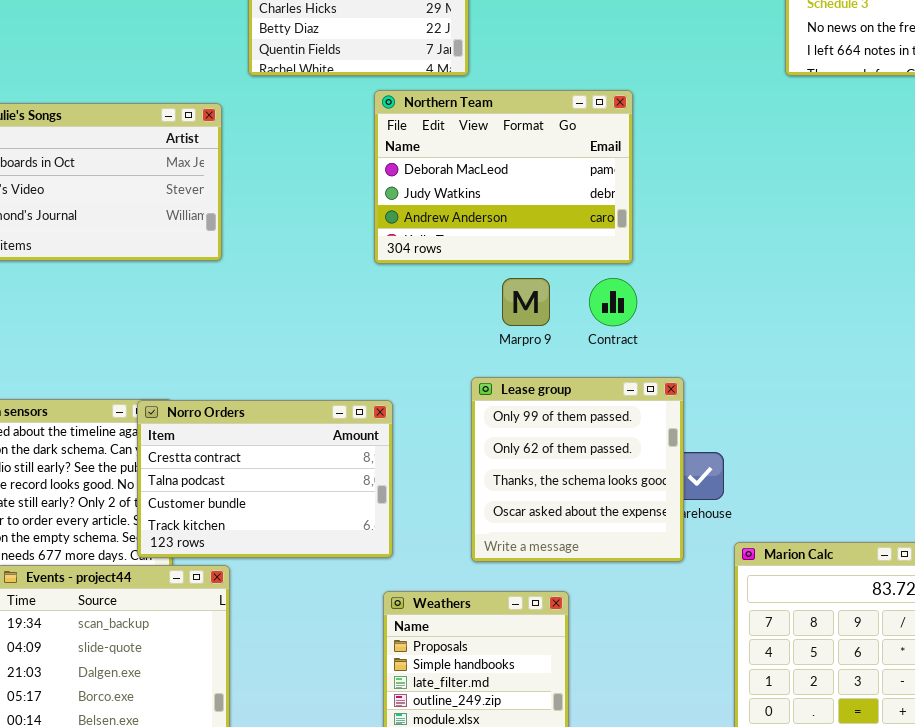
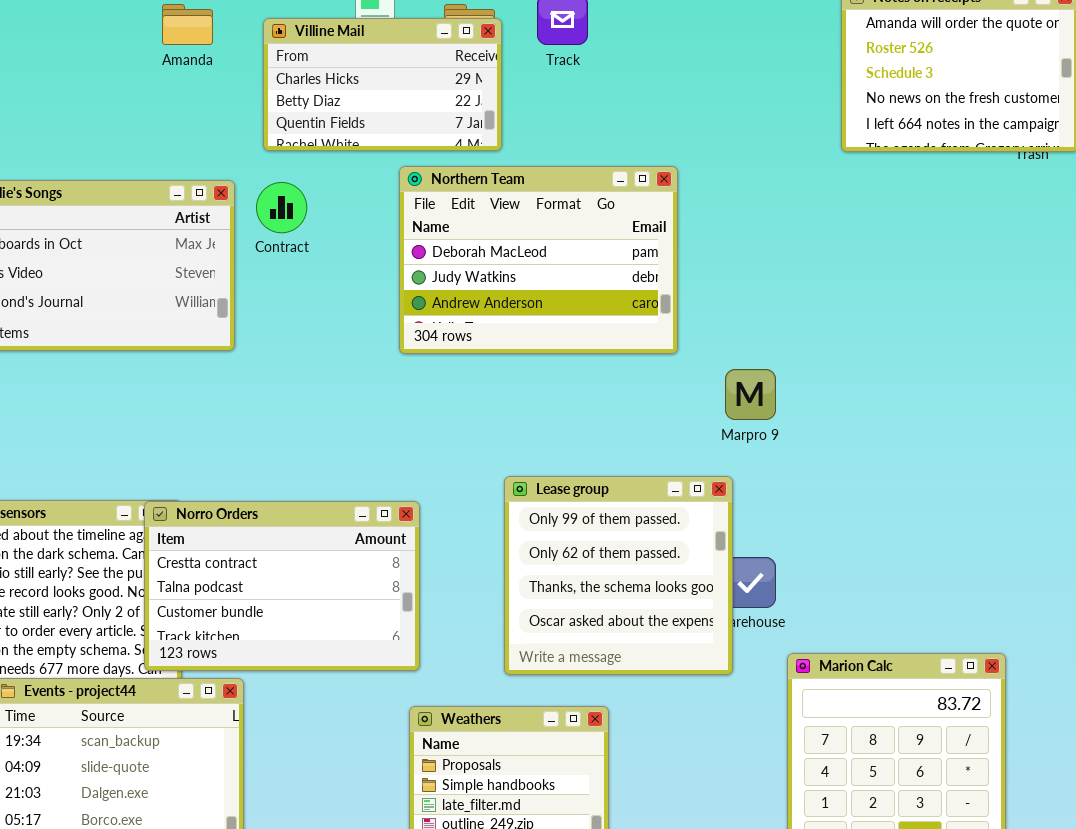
Marpro 9: [502,278,550,326] -> [725,369,776,420], moved
Contract: [589,278,637,326] -> [256,182,307,233], moved

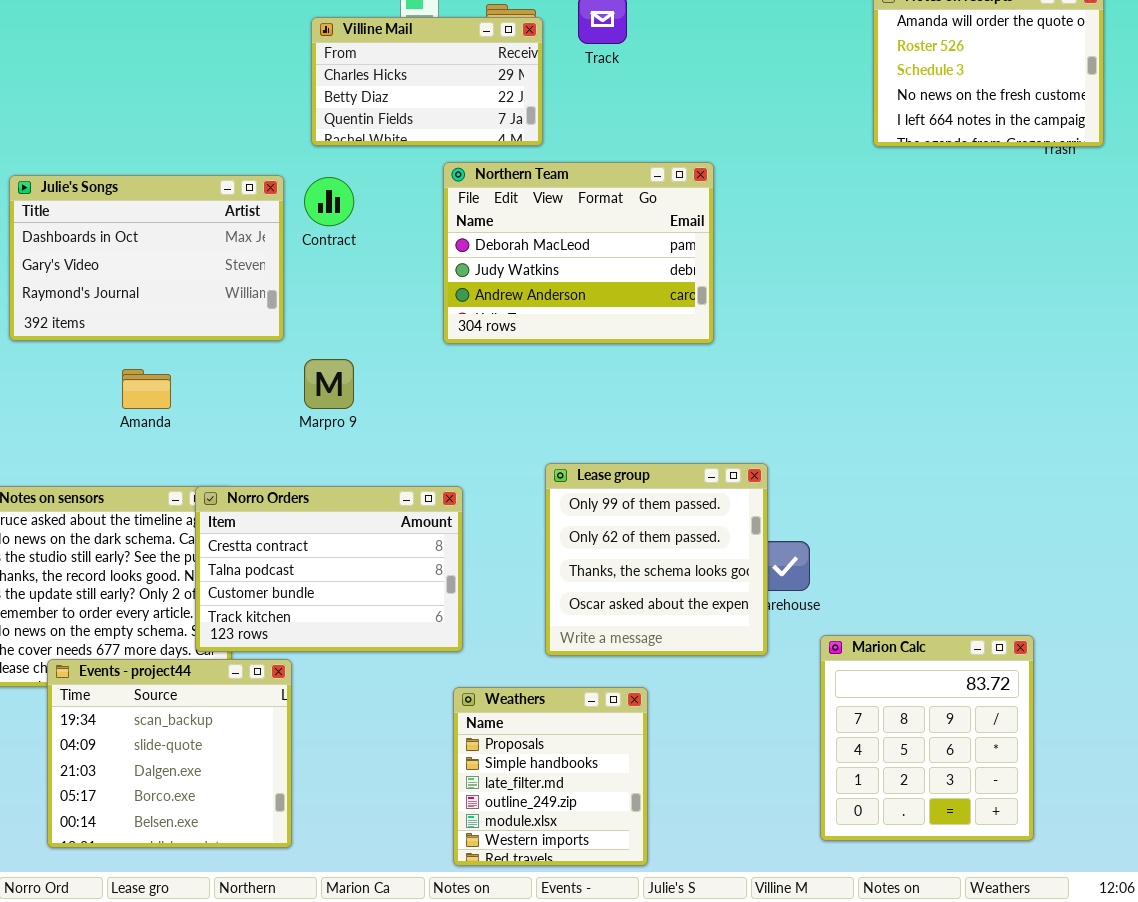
Amanda: [162,4,213,45] -> [122,369,171,409], moved
Marpro 9: [725,369,776,420] -> [304,359,354,409], moved

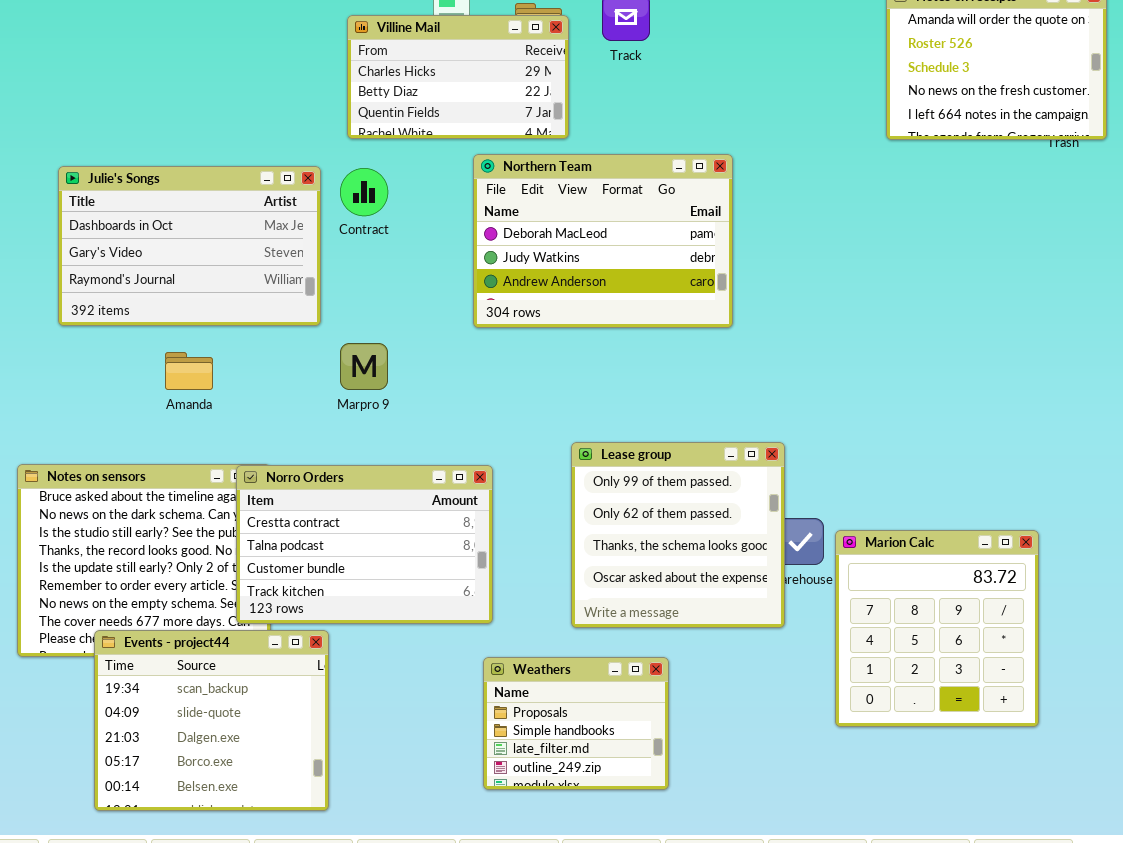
Marion Calc: [820,635,1034,841] -> [835,530,1039,727], moved
Weathers: [453,687,648,866] -> [483,657,669,790], resized

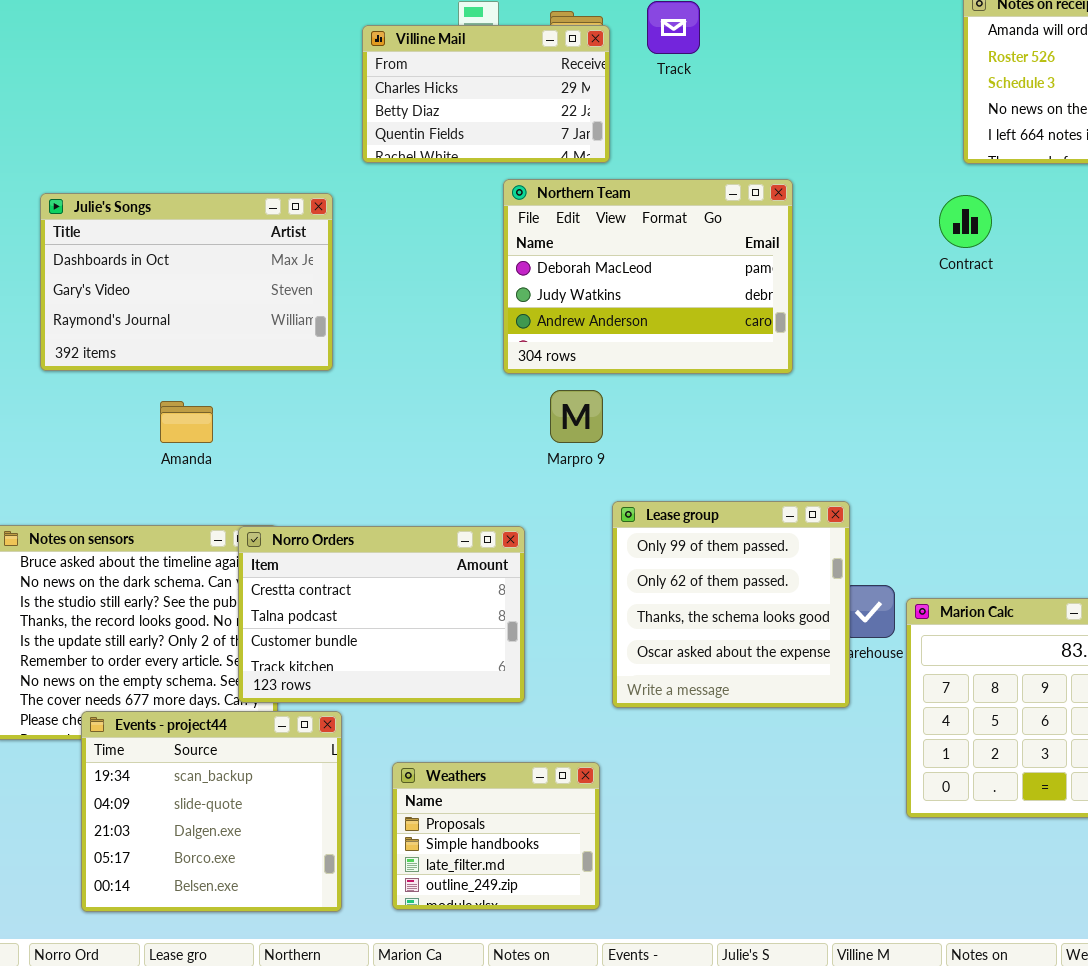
Contract: [340,168,388,216] -> [939,195,992,248], moved
Marpro 9: [340,343,388,390] -> [550,390,603,443], moved
Weathers: [483,657,669,790] -> [392,762,600,910], moved

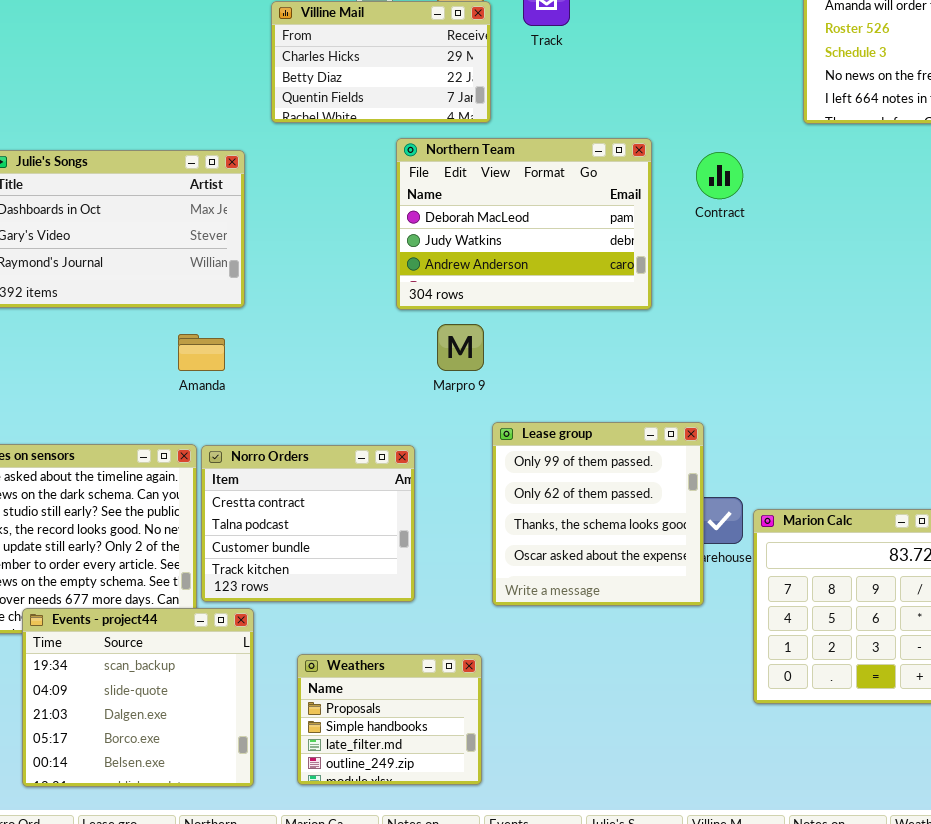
Contract: [939,195,992,248] -> [696,152,743,199], moved
Amanda: [160,401,213,443] -> [178,334,225,371], moved
Norro Orders: [238,526,525,703] -> [201,445,415,602], resized

